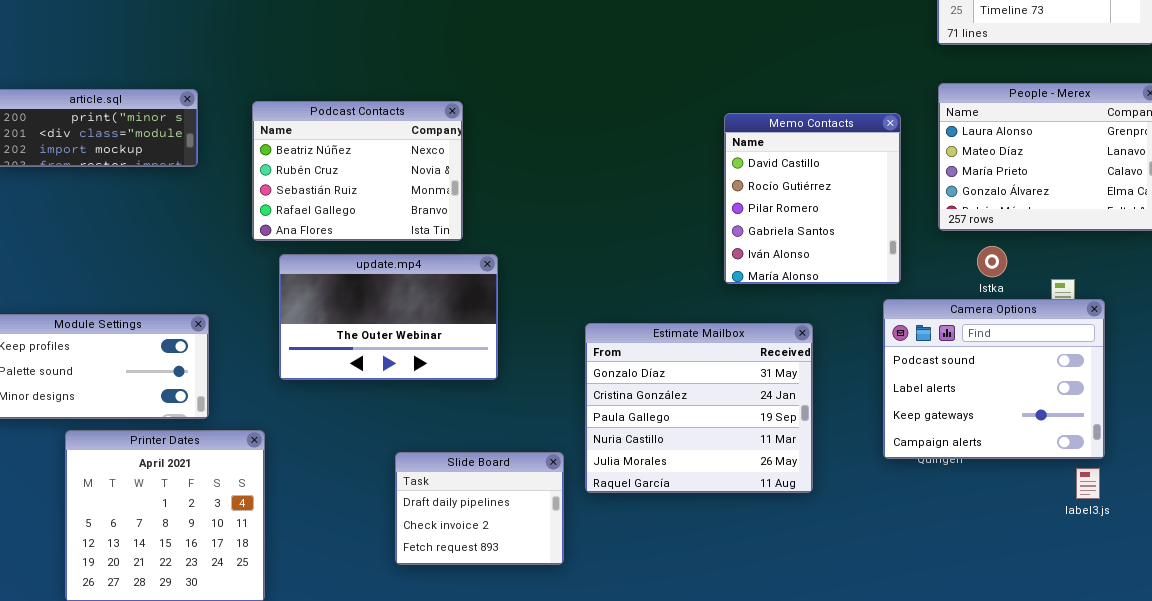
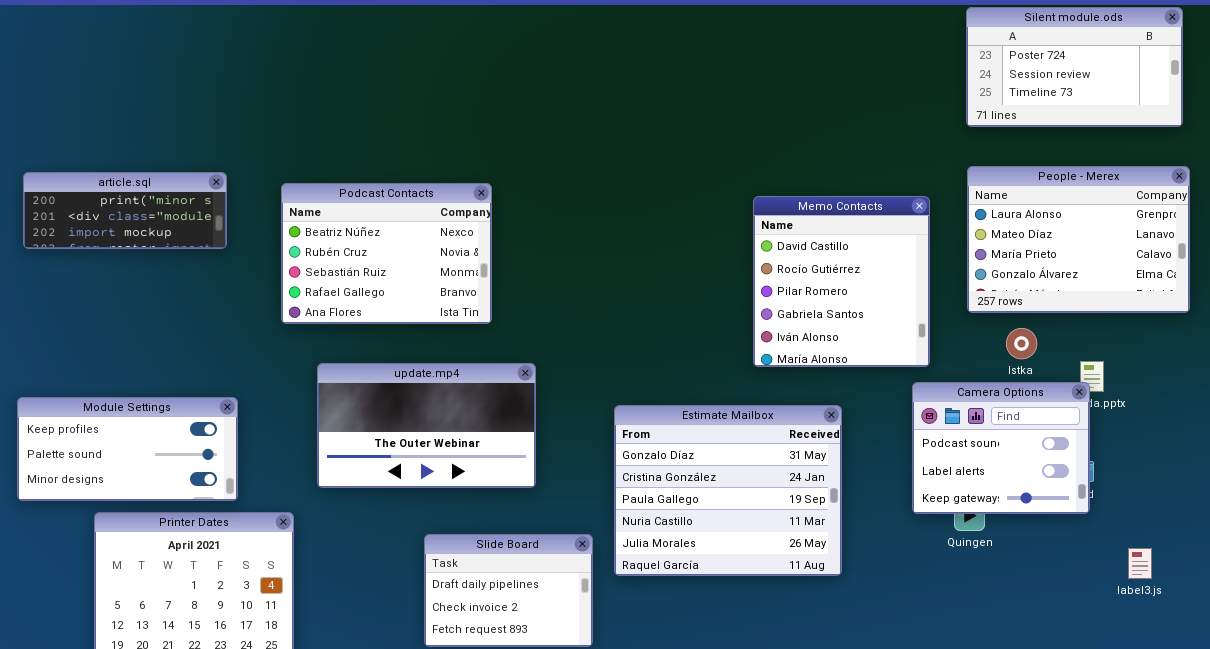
update.mp4: [279,254,498,380] -> [317,363,536,488], moved
Camera Options: [883,299,1105,459] -> [912,382,1090,514], resized
label3.js: [1076,468,1100,499] -> [1128,548,1152,579], moved

